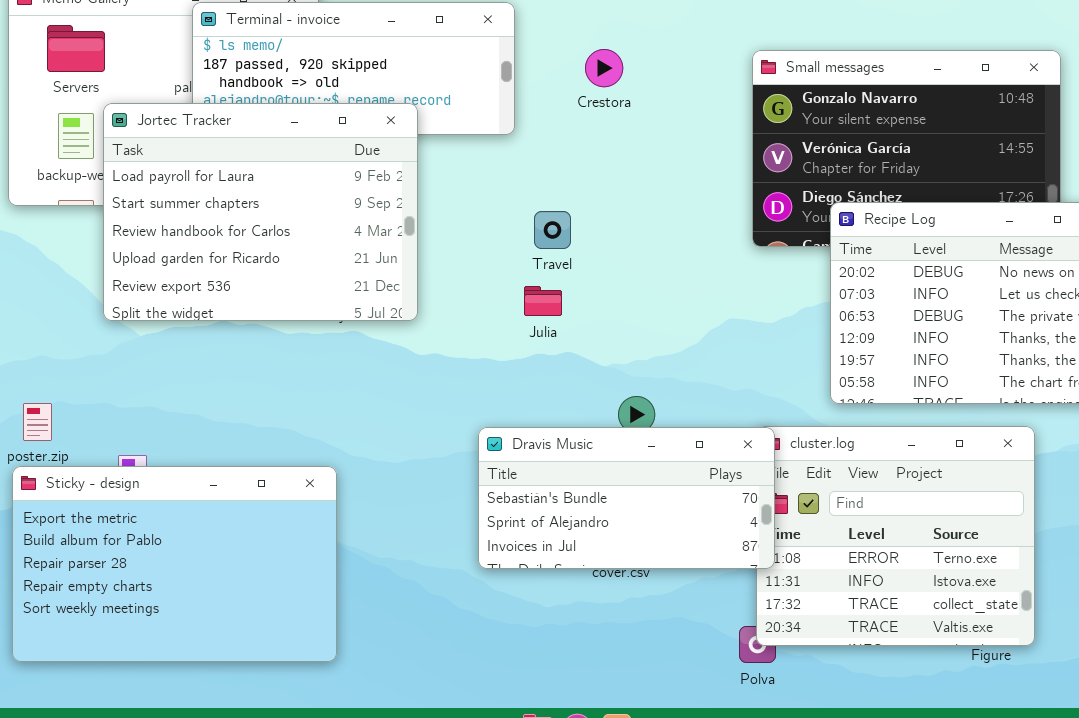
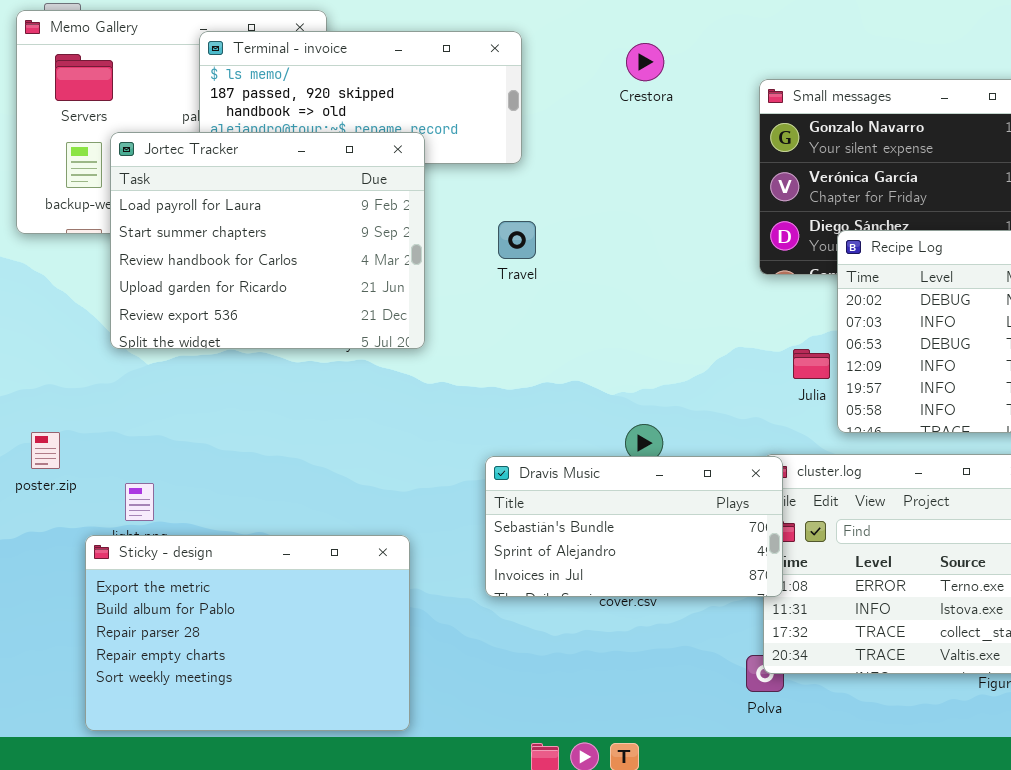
Crestora: [585,49,623,87] -> [626,43,664,81], moved
Travel: [534,211,571,249] -> [498,221,536,259], moved
Julia: [524,286,562,316] -> [793,349,830,379], moved
Sticky - design: [12,466,337,662] -> [85,535,410,731], moved

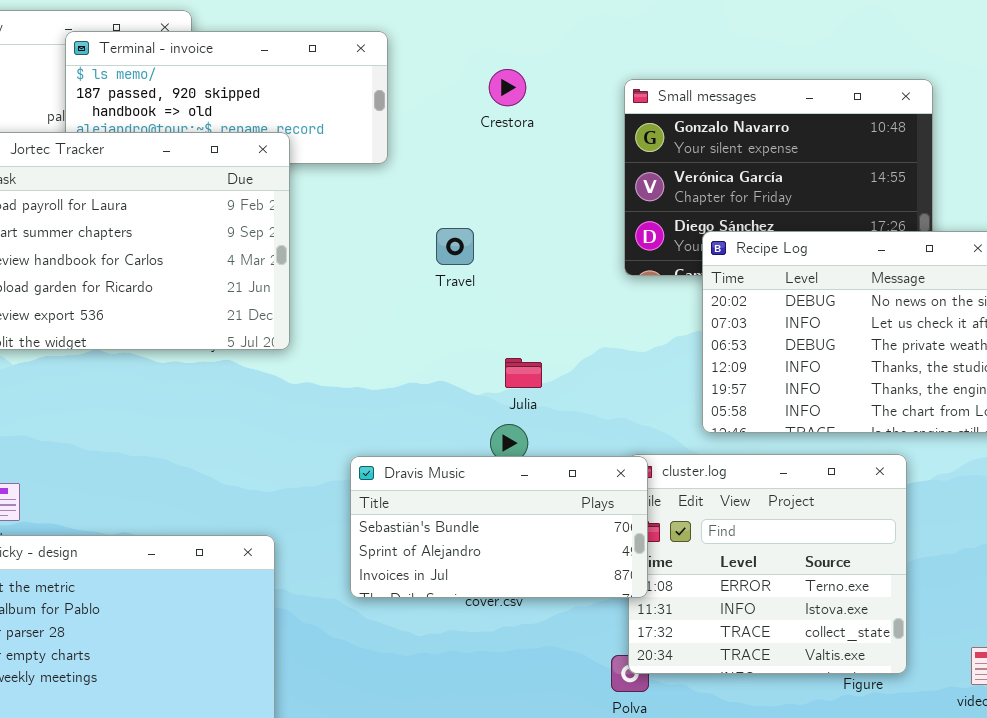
Crestora: [626,43,664,81] -> [489,69,526,106], moved
Travel: [498,221,536,259] -> [436,228,474,265], moved
Julia: [793,349,830,379] -> [505,358,542,388], moved

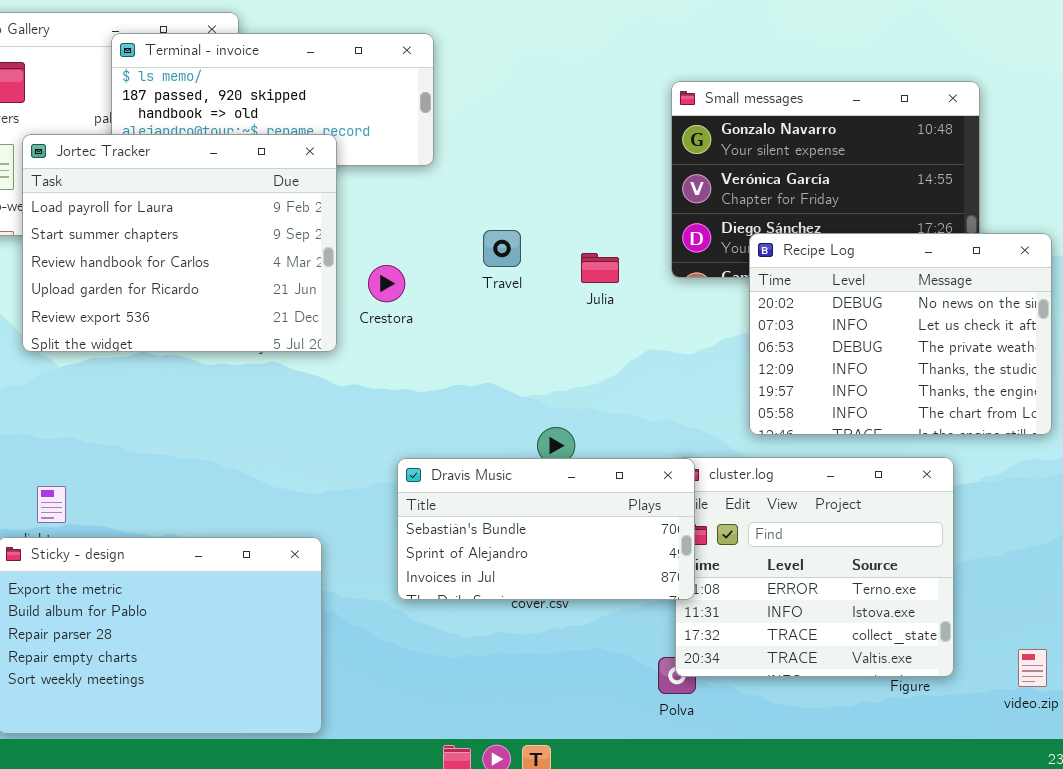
Crestora: [489,69,526,106] -> [368,265,405,302], moved
Julia: [505,358,542,388] -> [581,253,619,283], moved

